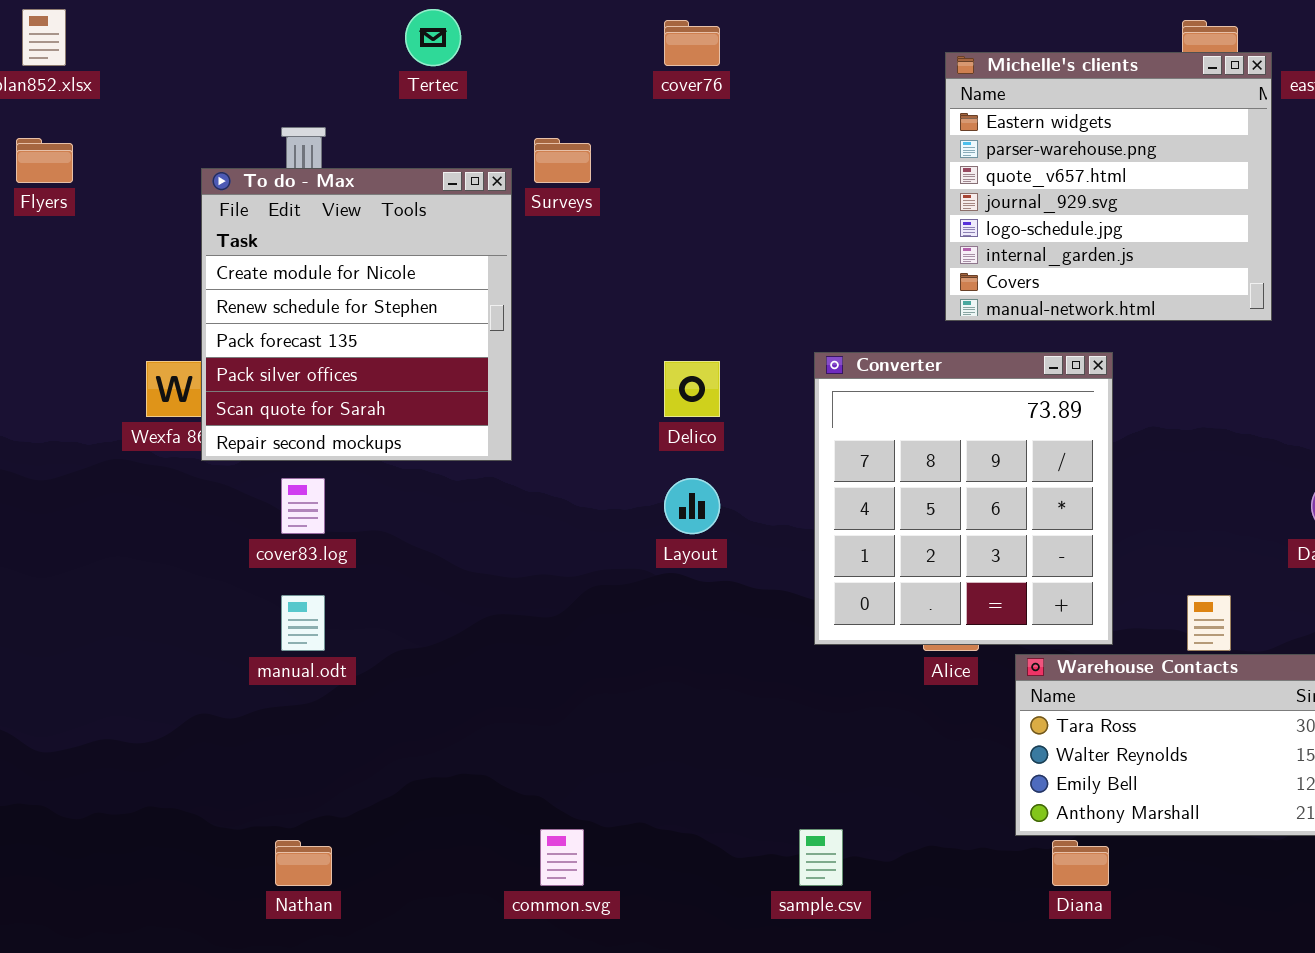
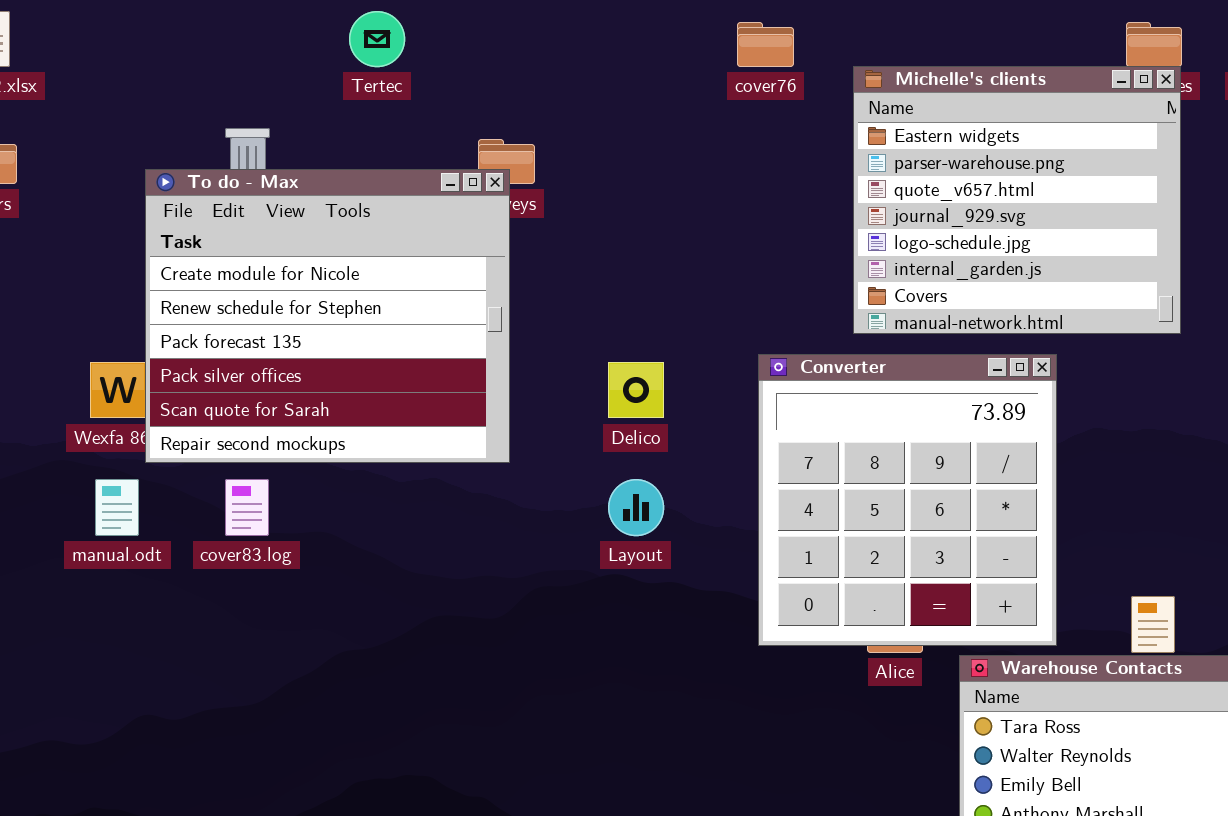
cover76: [664,20,720,66] -> [737,22,794,67], moved
Michelle's clients: [945,52,1272,321] -> [853,66,1181,334], moved
To do - Max: [201,168,512,461] -> [145,169,510,463], resized
manual.odt: [281,595,325,651] -> [95,479,139,536], moved

